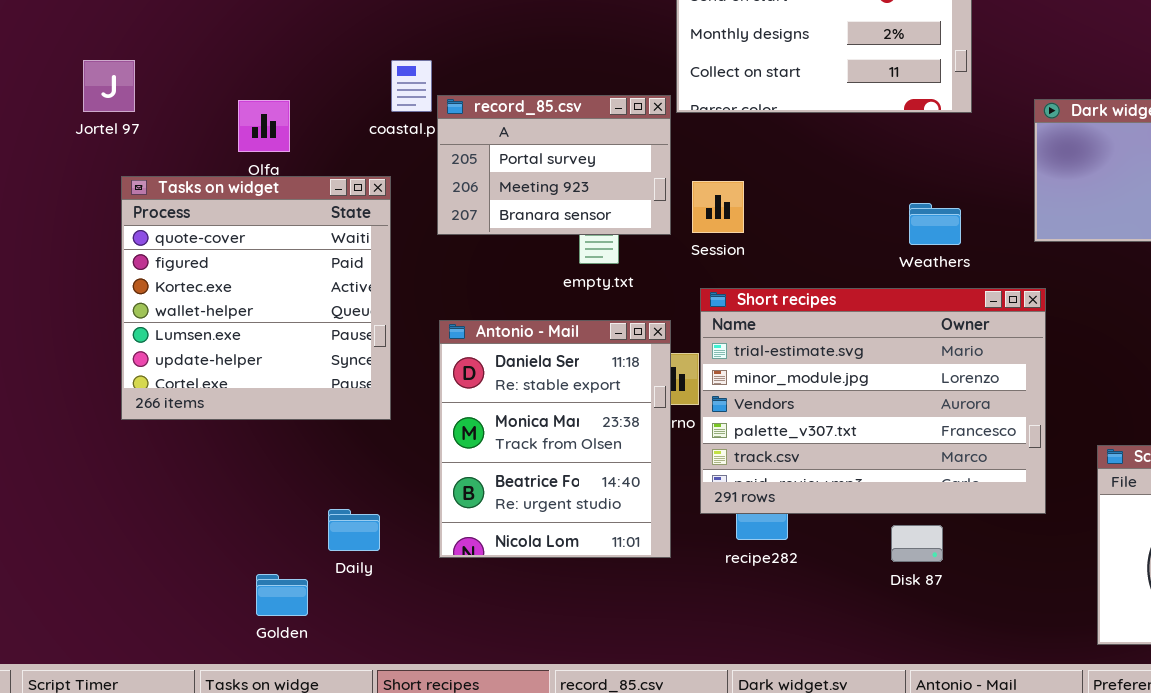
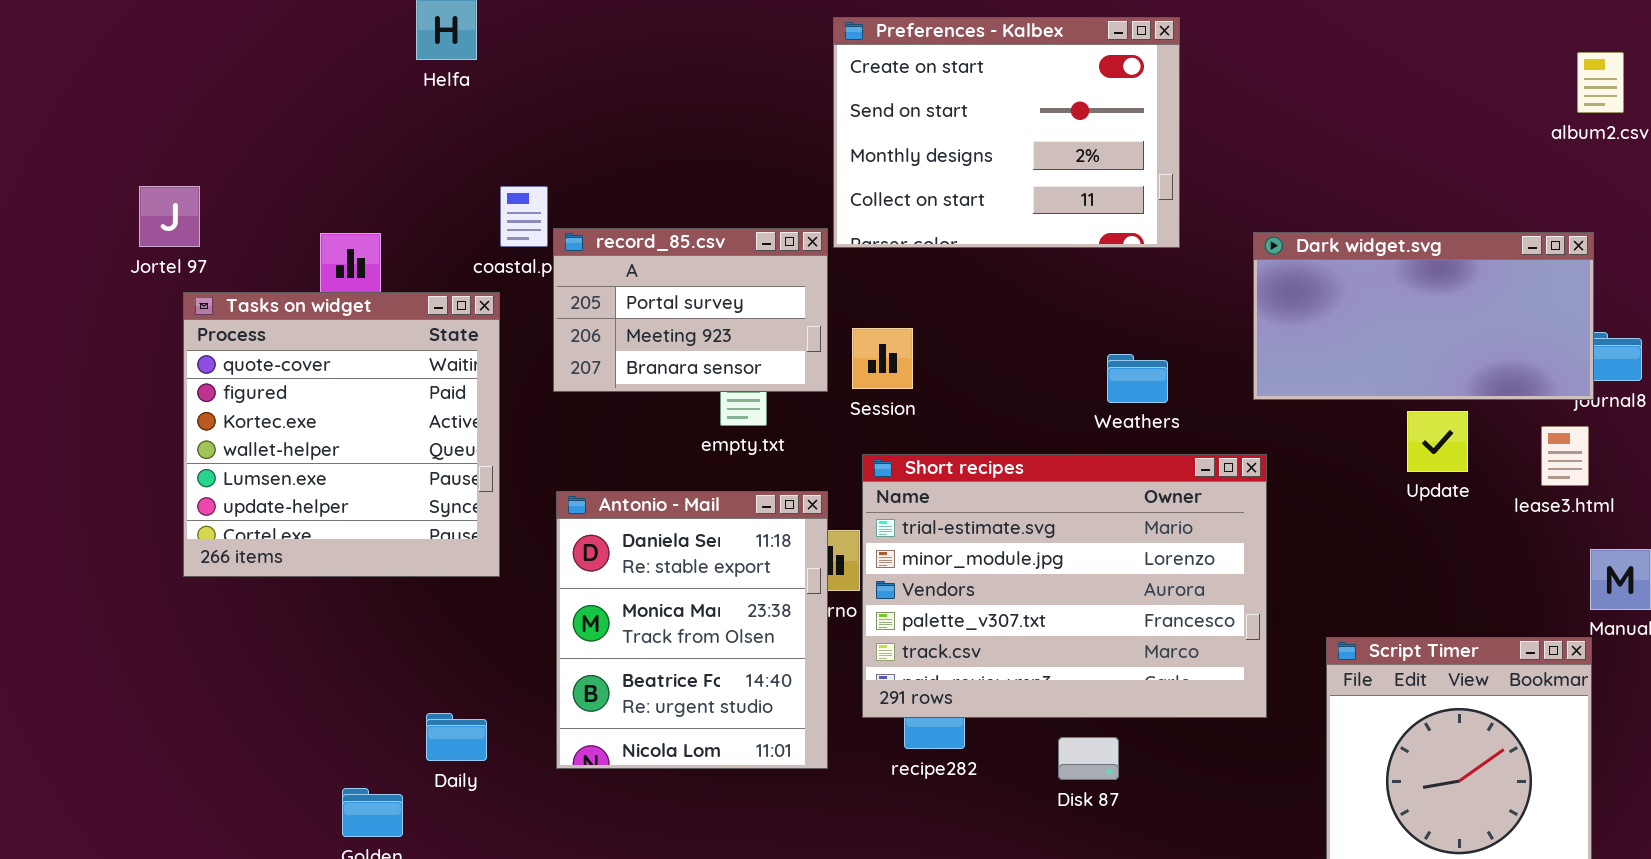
Tasks on widget: [121,176,391,420] -> [183,292,500,577], moved
Disk 87: [891,525,943,562] -> [1058,737,1119,780], moved

